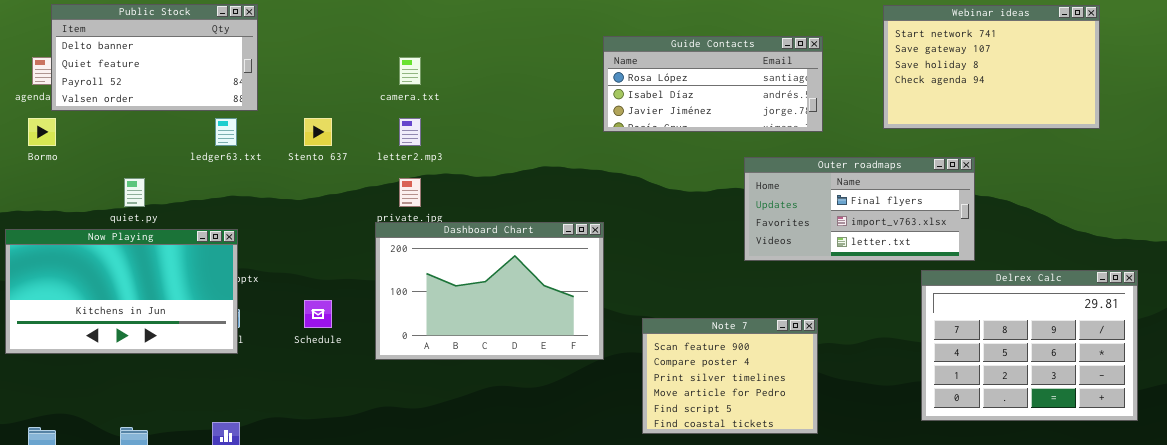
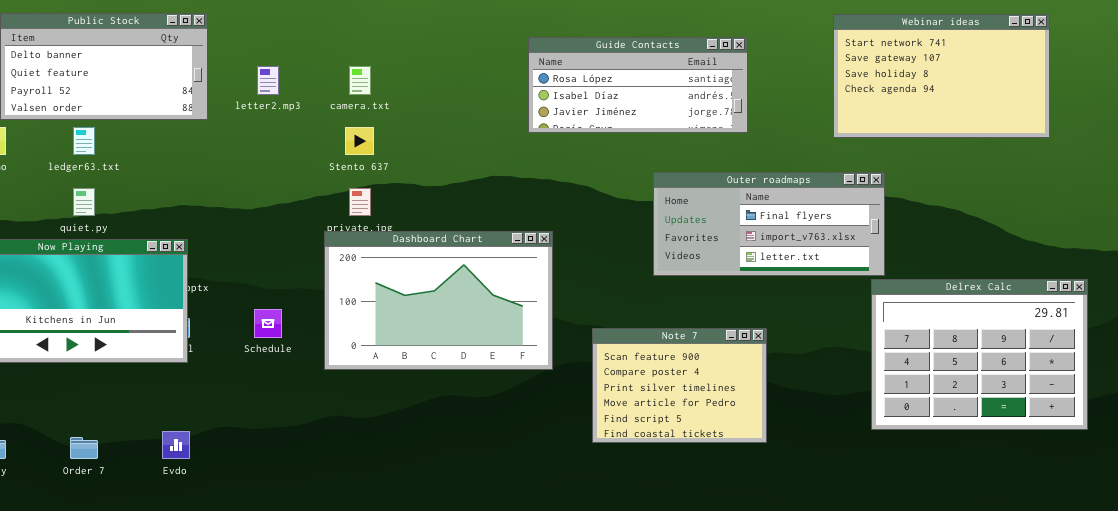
Guide Contacts: [603,36,823,132] -> [528,37,748,133], moved
ledger63.txt: [215,118,237,146] -> [73,127,95,155], moved
Stento 637: [304,118,332,146] -> [345,127,374,155], moved
letter2.mp3: [399,118,421,146] -> [257,66,279,95], moved
Outer roadmaps: [744,157,975,261] -> [653,172,885,276], moved

